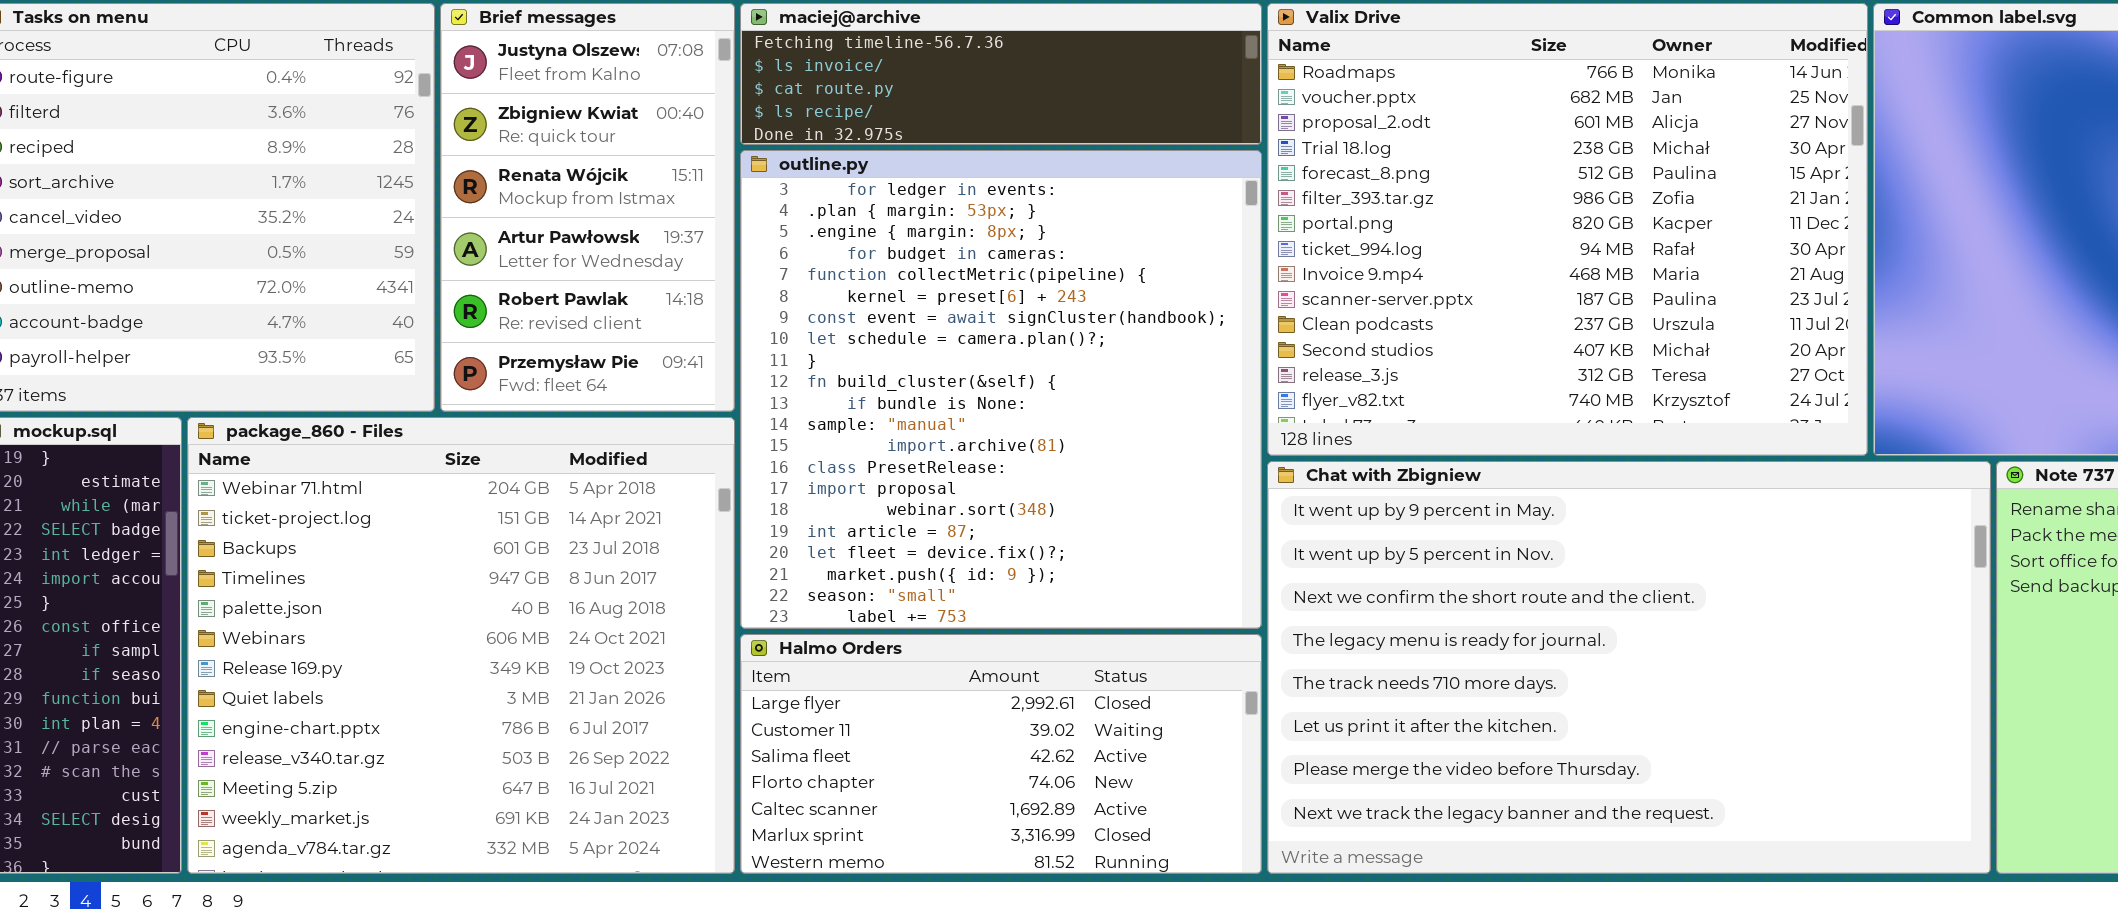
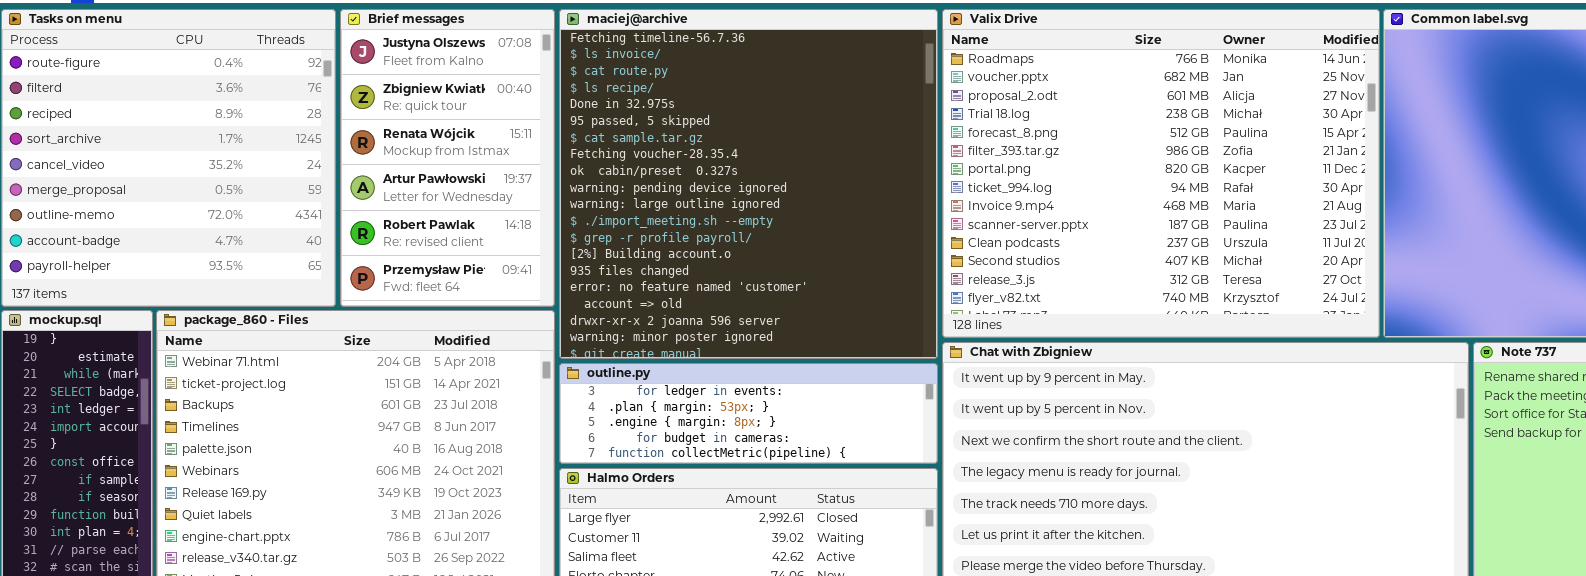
maciej@archive: [740,3,1262,145] -> [559,9,938,359], resized
outline.py: [740,150,1262,629] -> [559,363,938,464], resized

